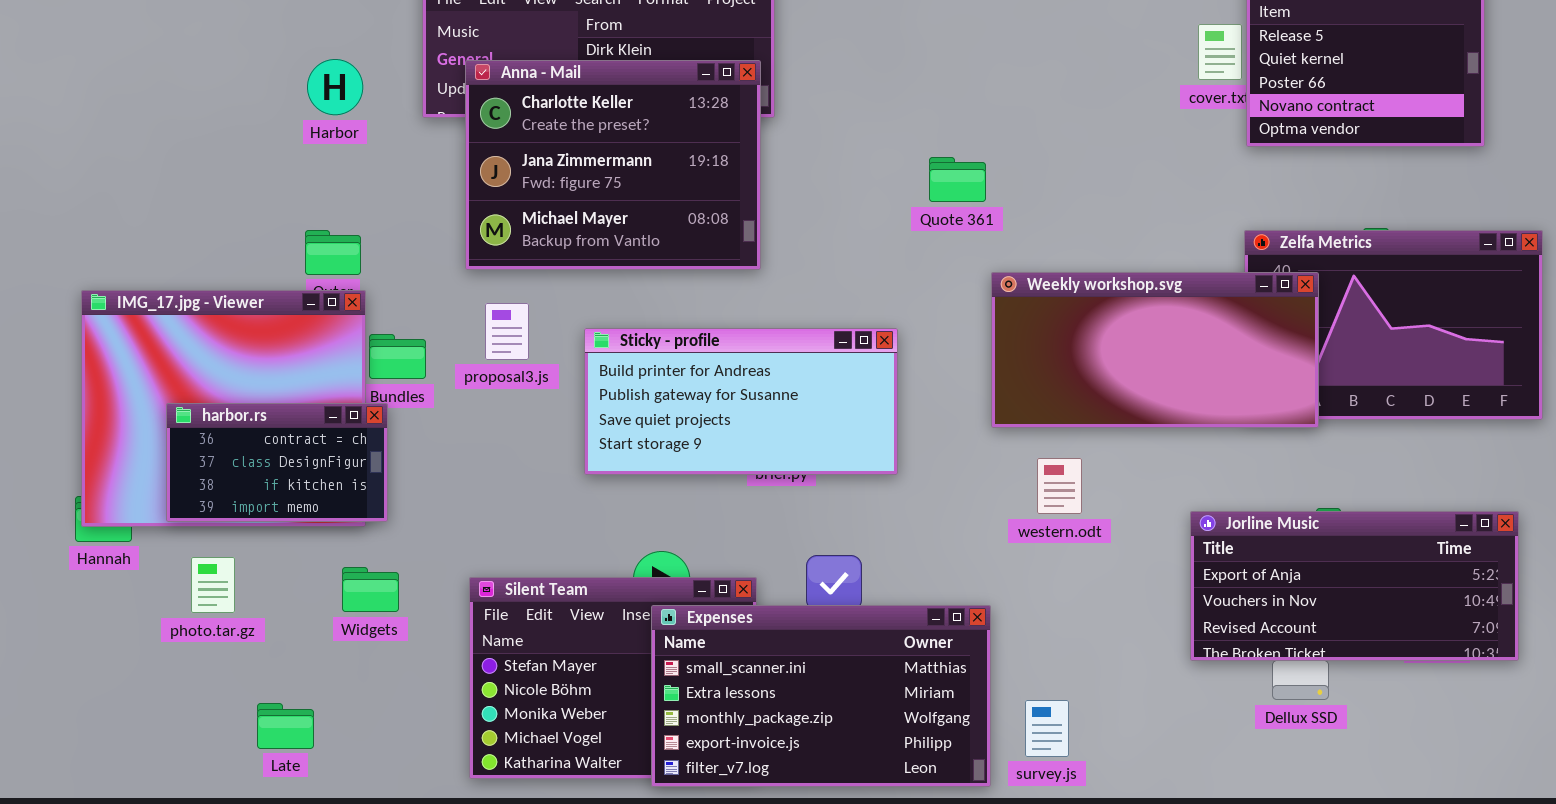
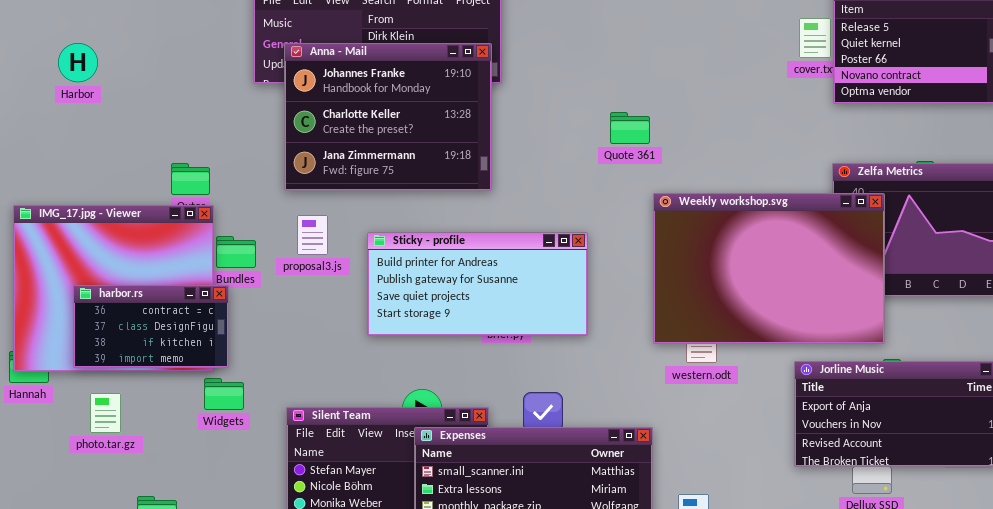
Harbor: [307,59,363,115] -> [58,43,98,82], moved
Anna - Mail: [465,60,761,270] -> [284,43,492,191], scrolled up 1 row
Weekly workshop.svg: [991,272,1319,428] -> [653,193,885,344], resized
Widgets: [342,567,399,612] -> [204,378,244,410], moved

